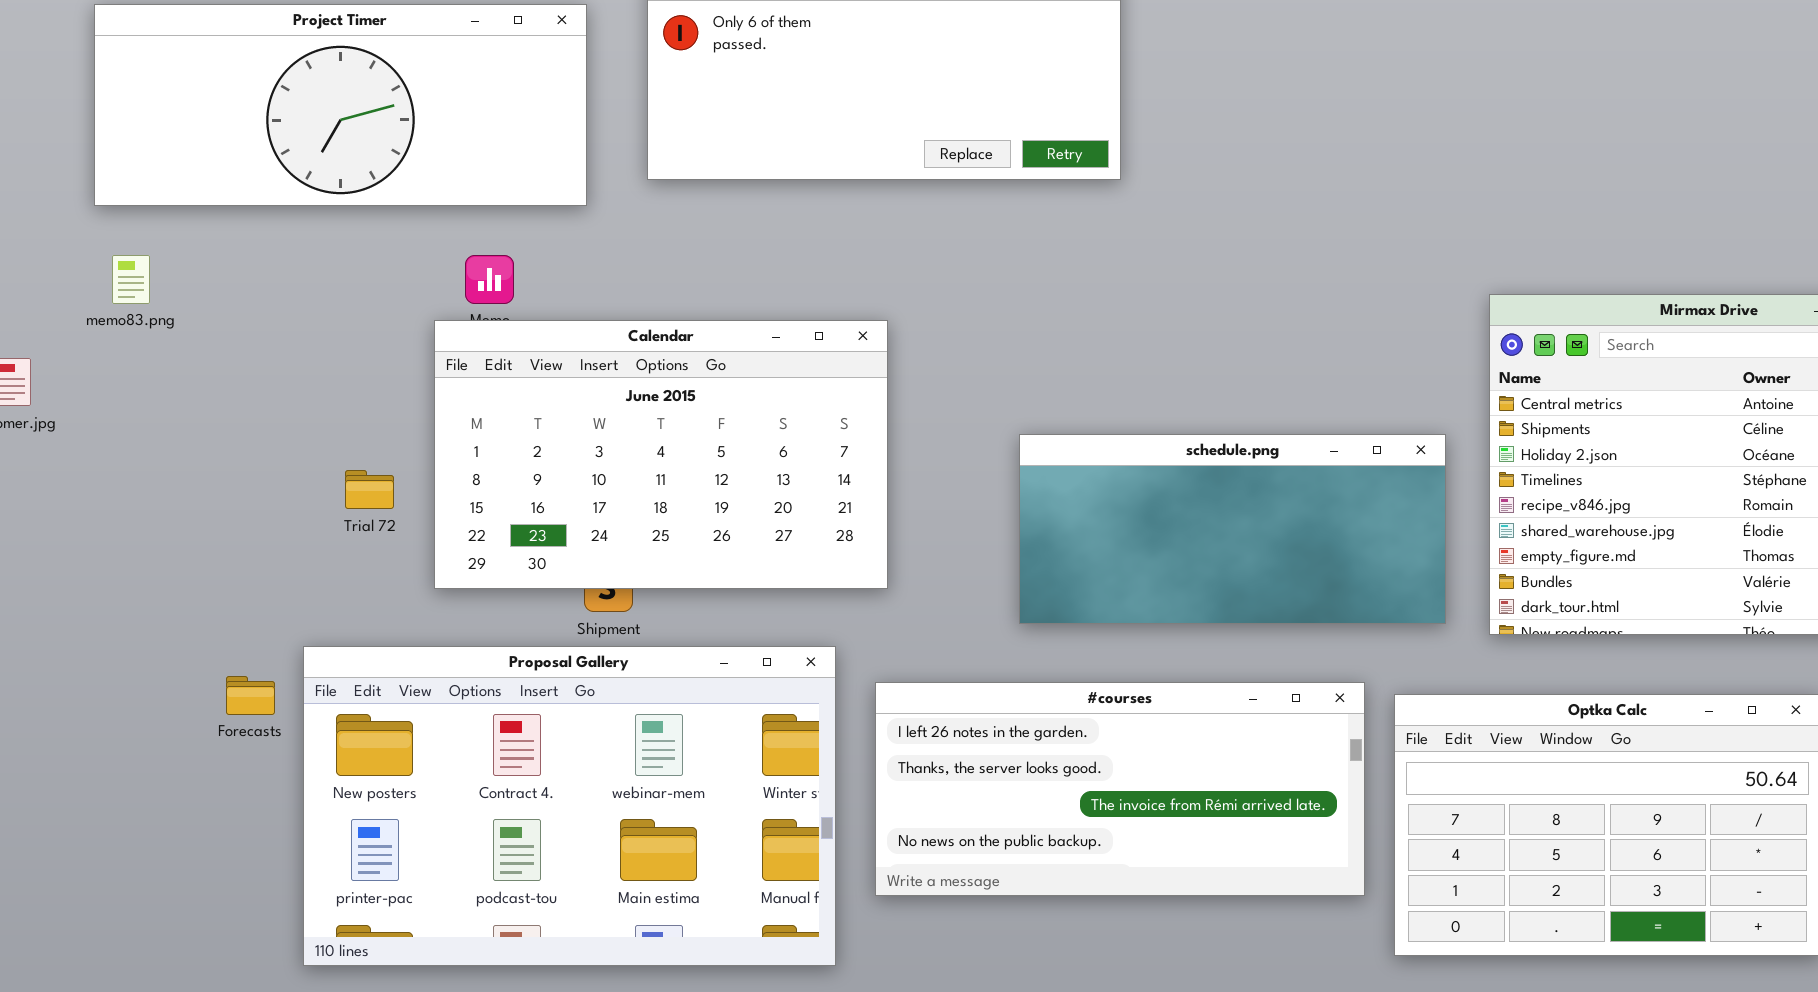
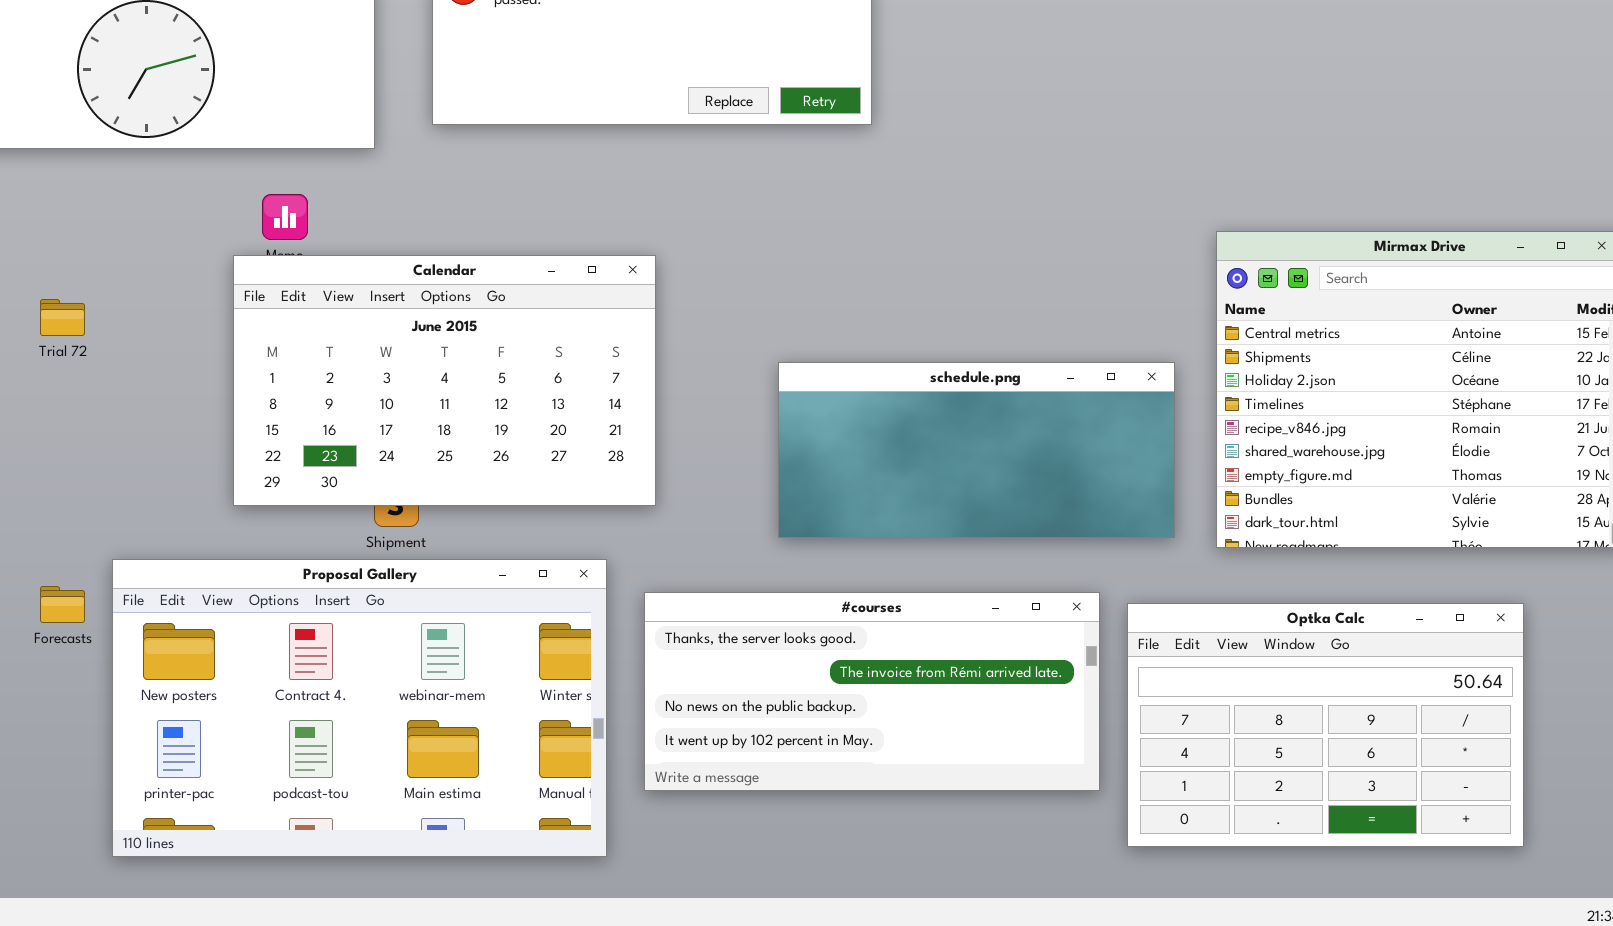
Trial 72: [345,470,394,509] -> [40,299,85,336], moved
#courses: [875,682,1365,896] -> [644,592,1100,791], scrolled down 1 row

